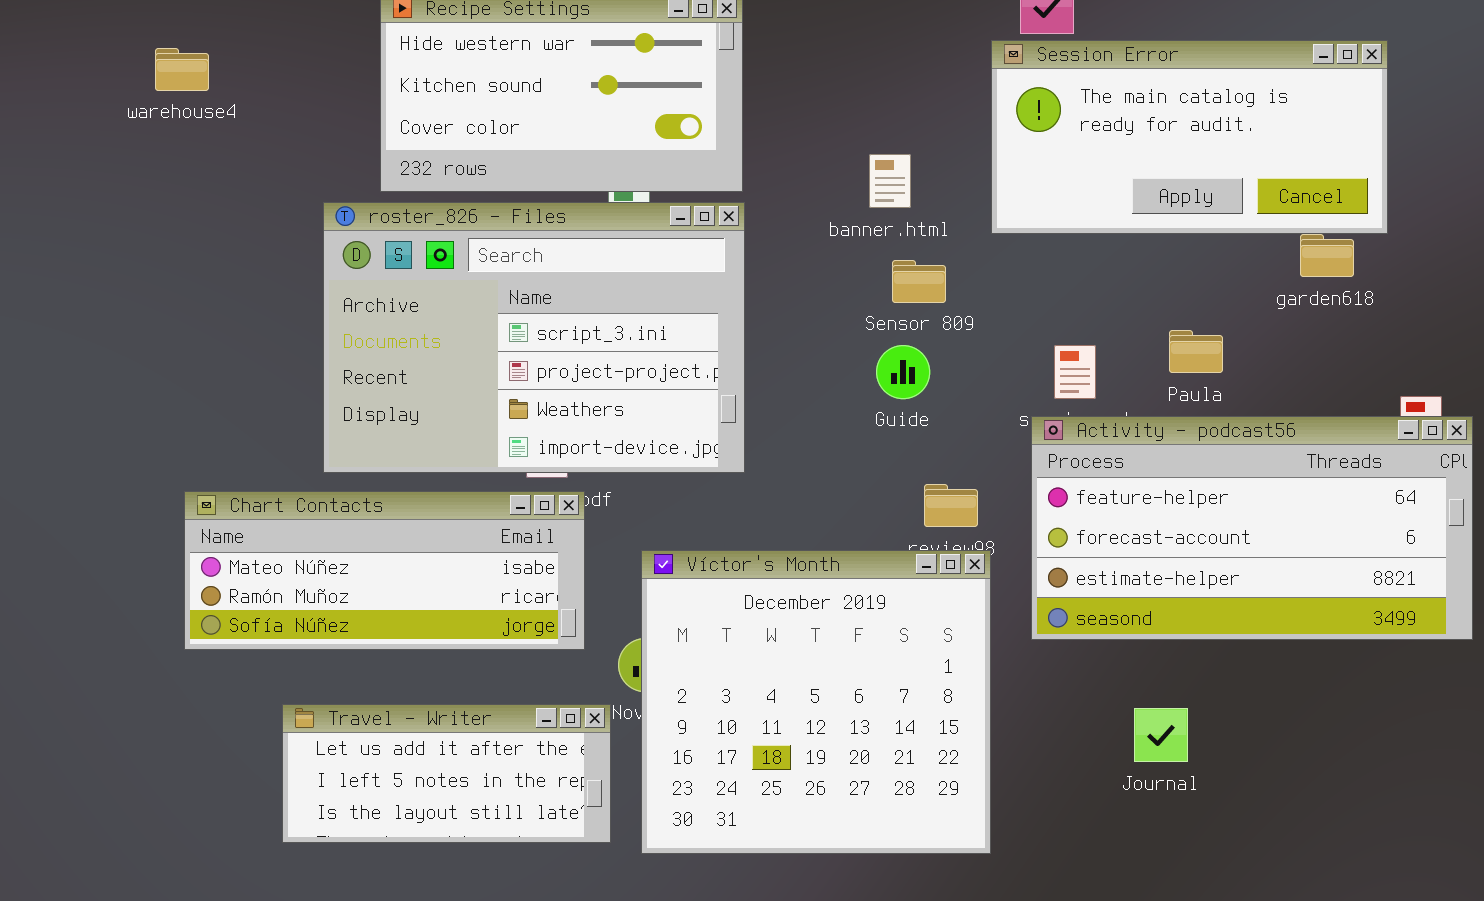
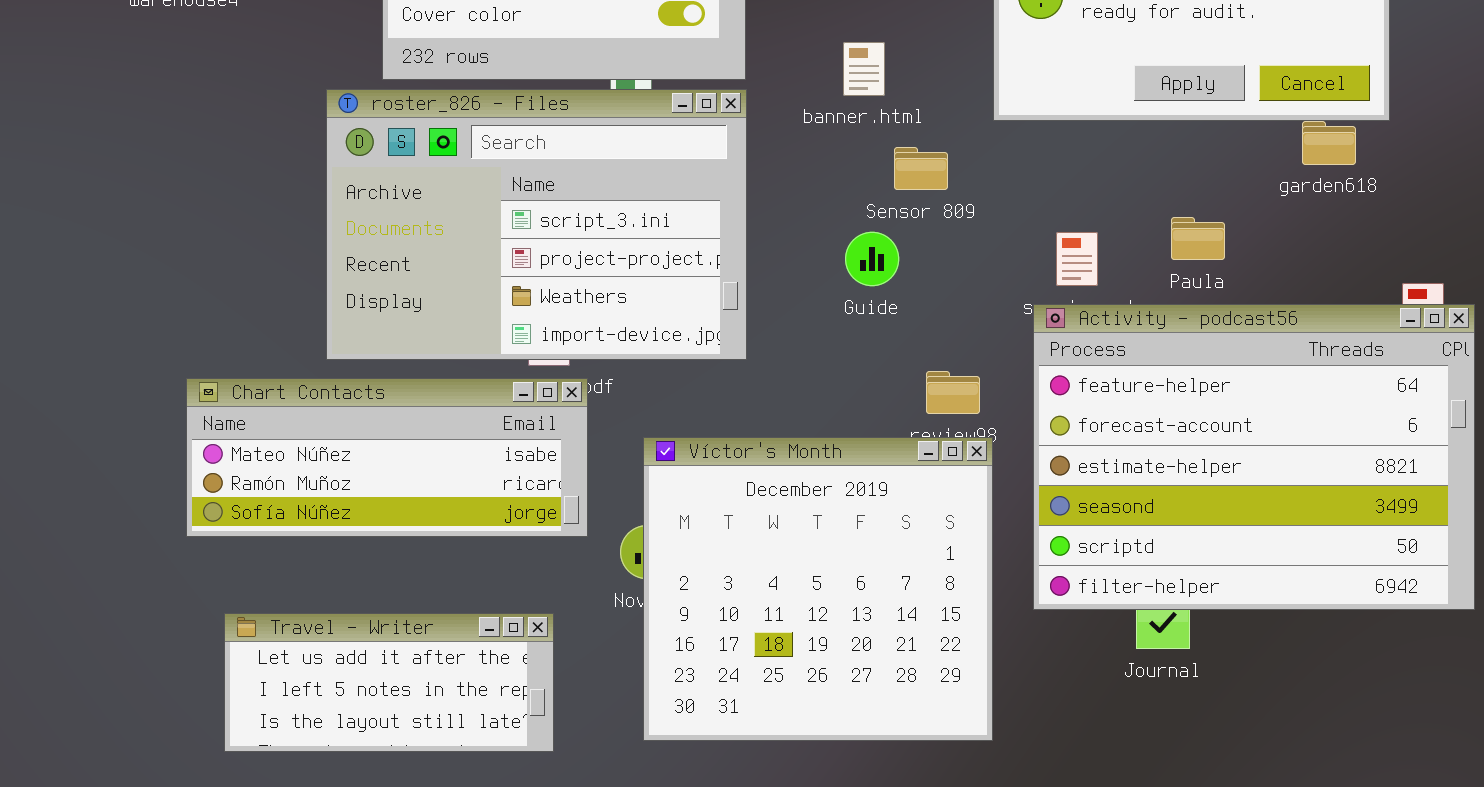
banner.html: [869,154,911,208] -> [843,42,885,96], moved
Guide: [876,345,930,399] -> [845,232,899,286], moved
Activity - podcast56: [1031,416,1473,640] -> [1033,304,1475,610], resized
Travel - Writer: [282,704,611,843] -> [224,613,554,752], moved

